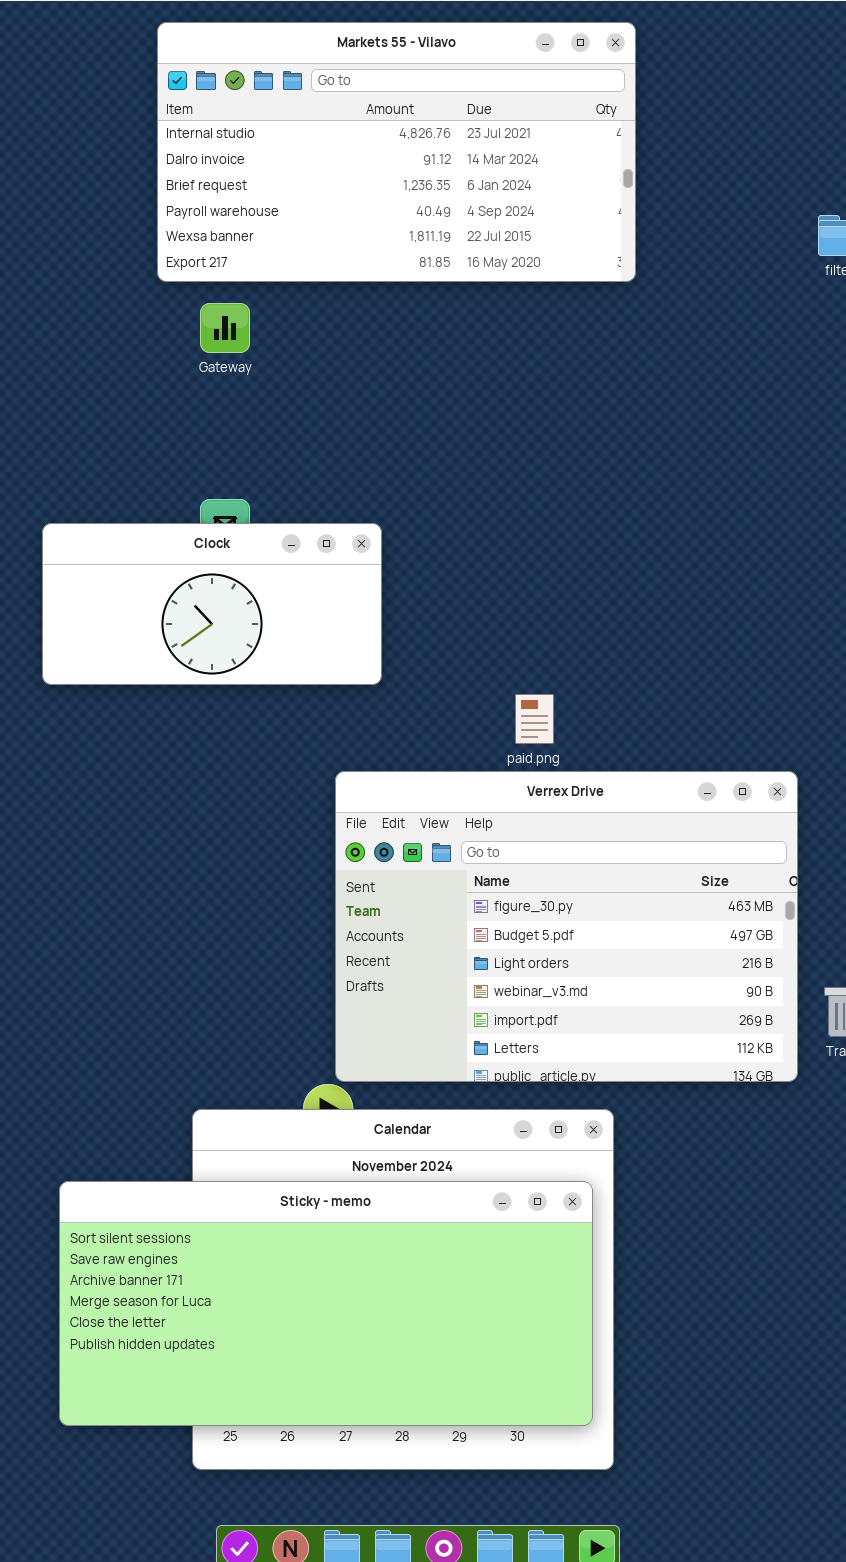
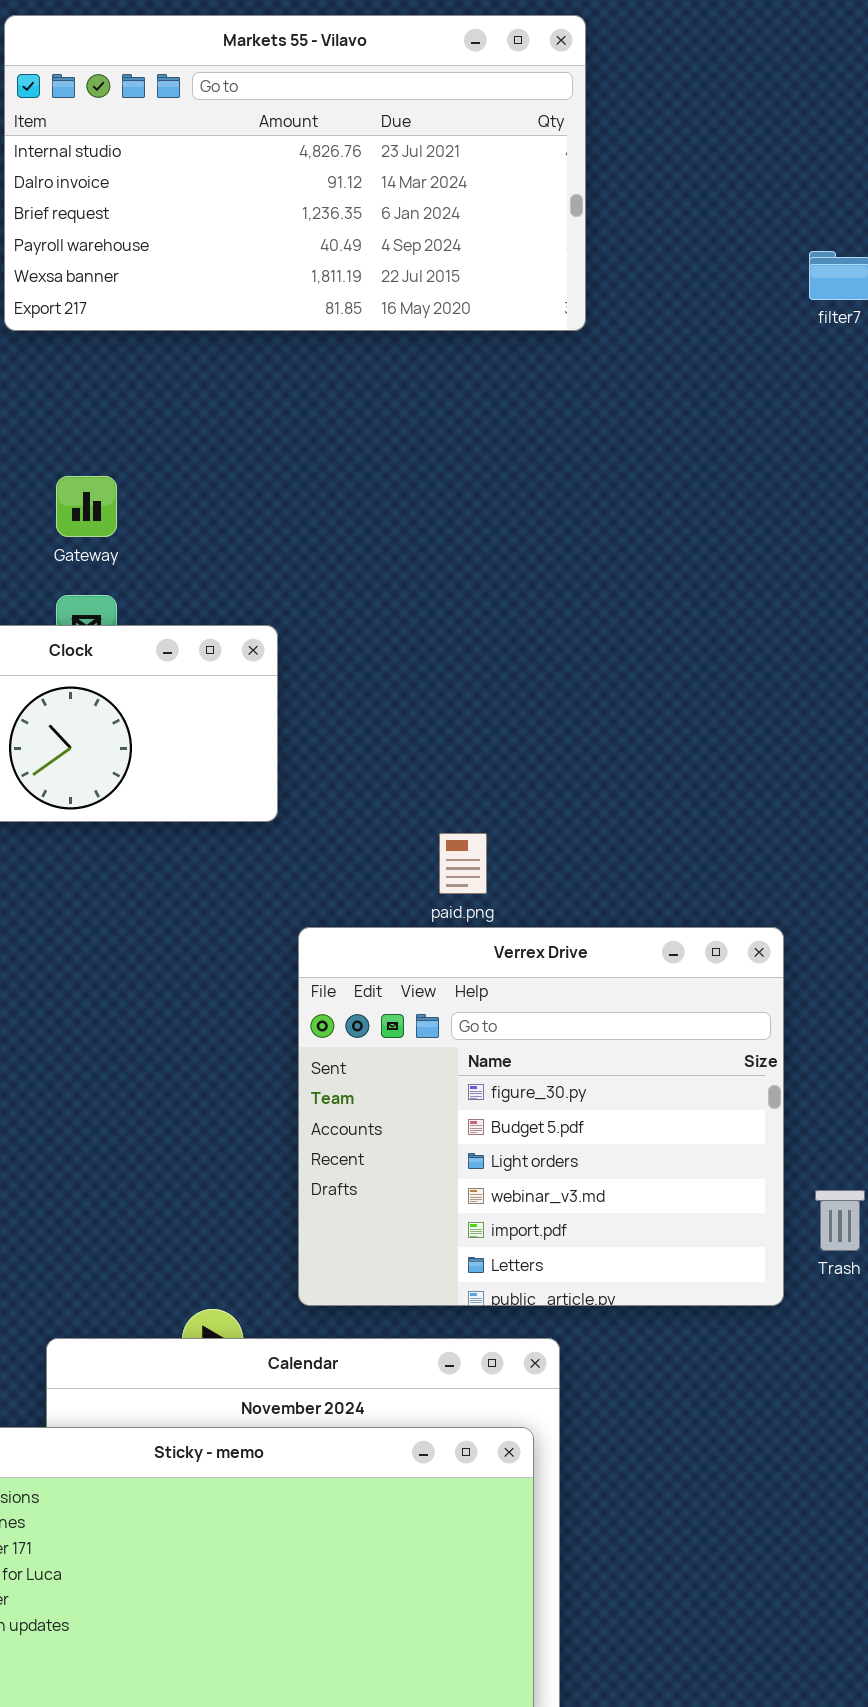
Gateway: [200,303,250,353] -> [56,476,117,537], moved
Verrex Drive: [335,771,798,1082] -> [298,927,784,1306], resized

